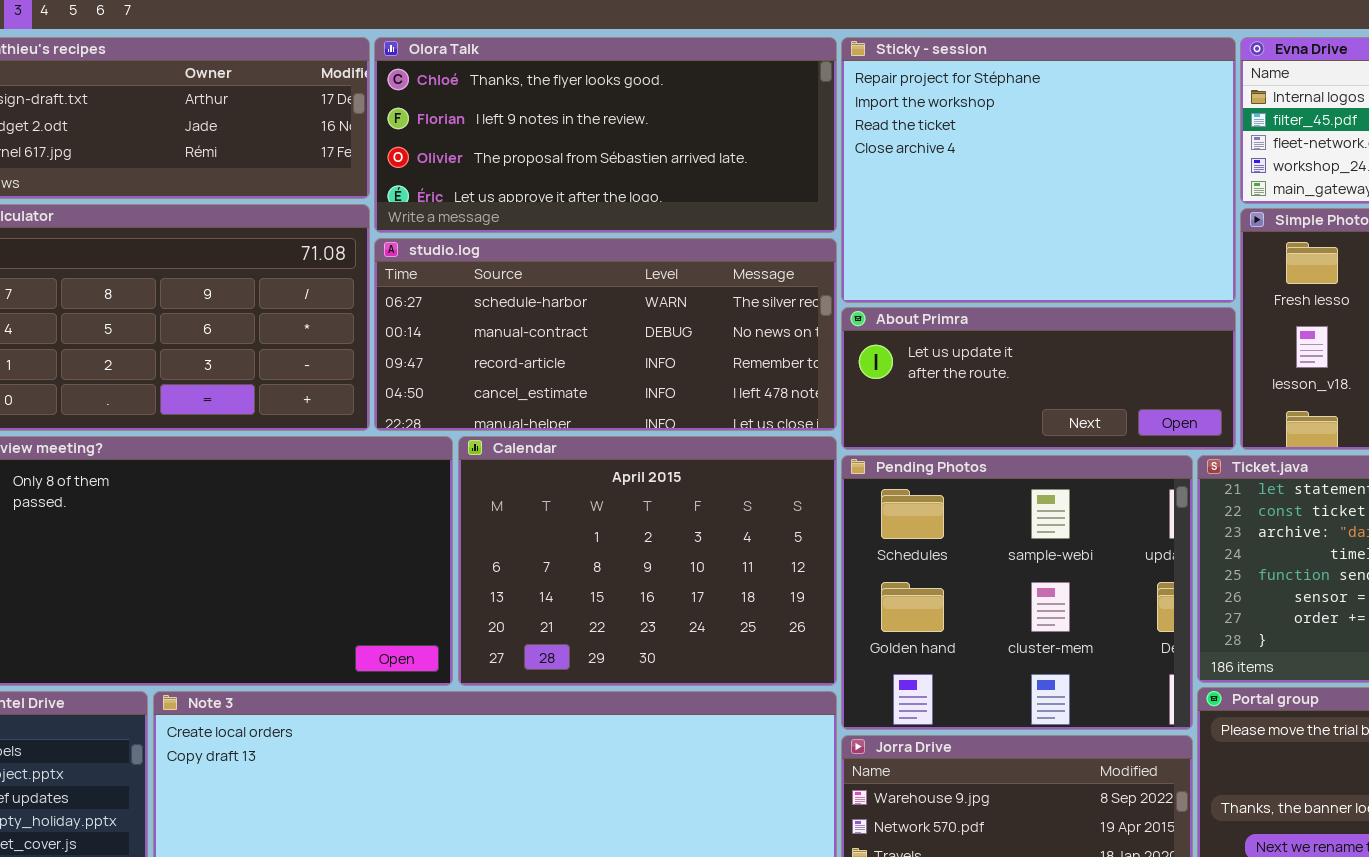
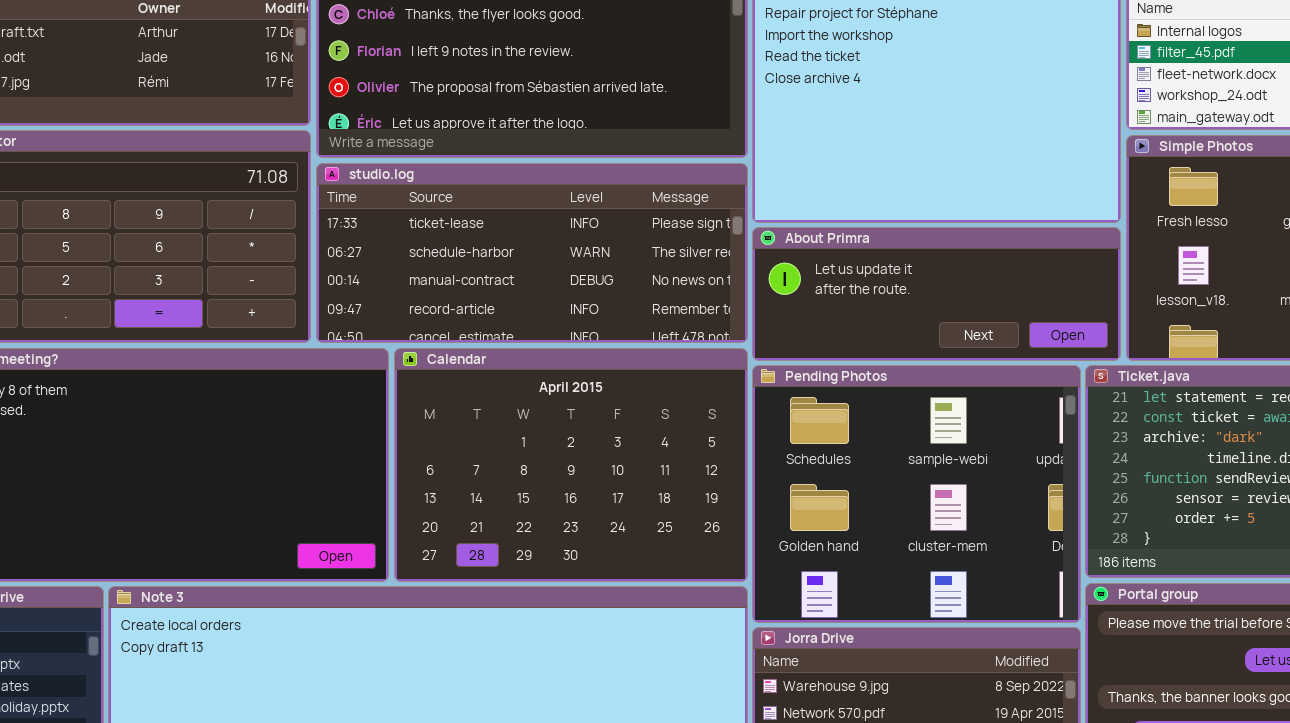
studio.log: [374,238,837,431] -> [316,163,748,343], scrolled up 1 row

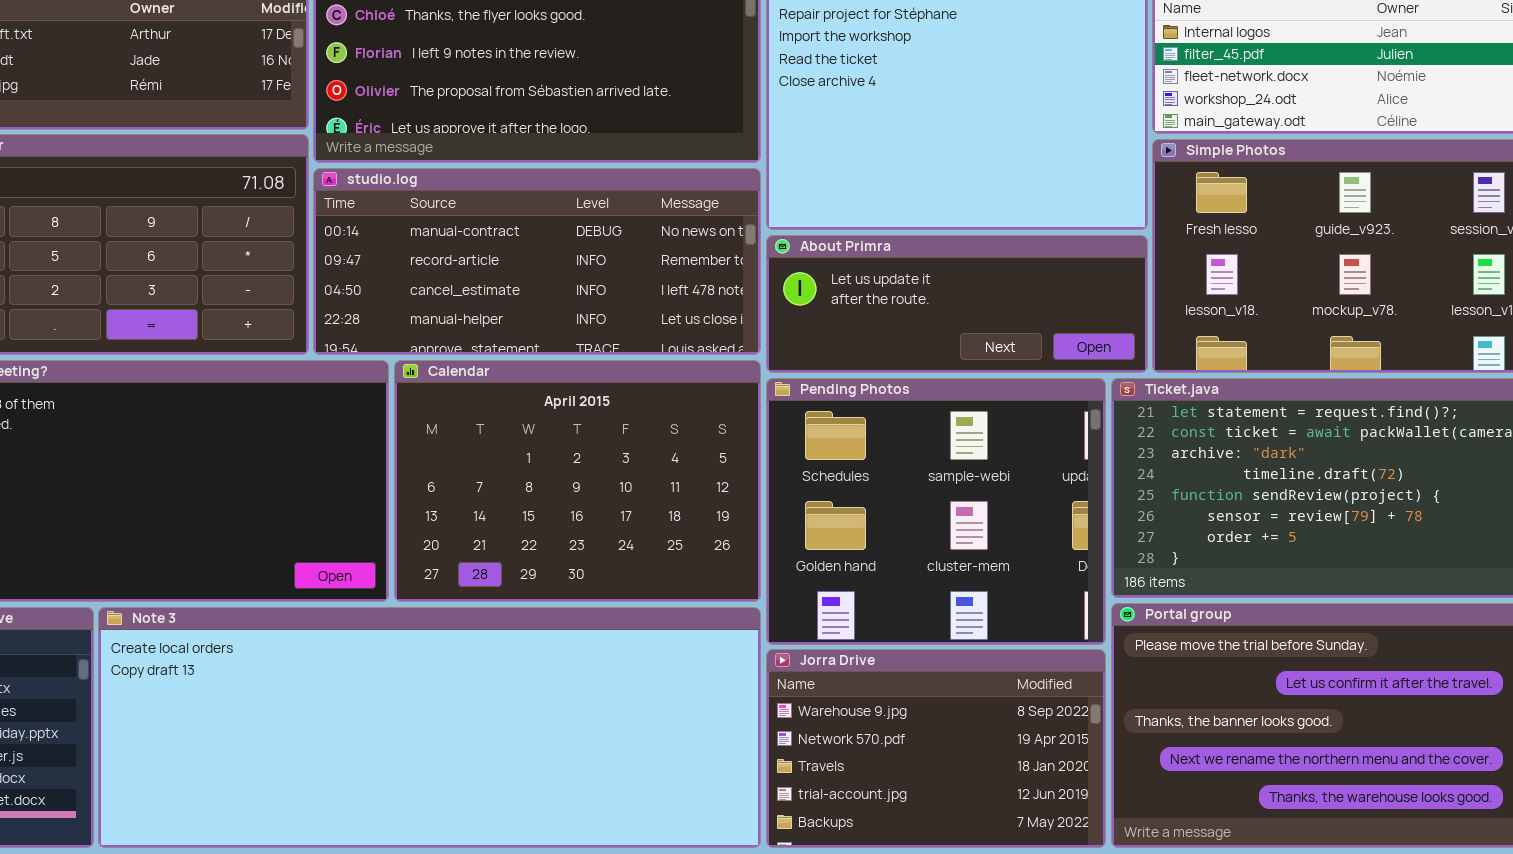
studio.log: [316,163,748,343] -> [313,168,761,355], scrolled down 2 rows

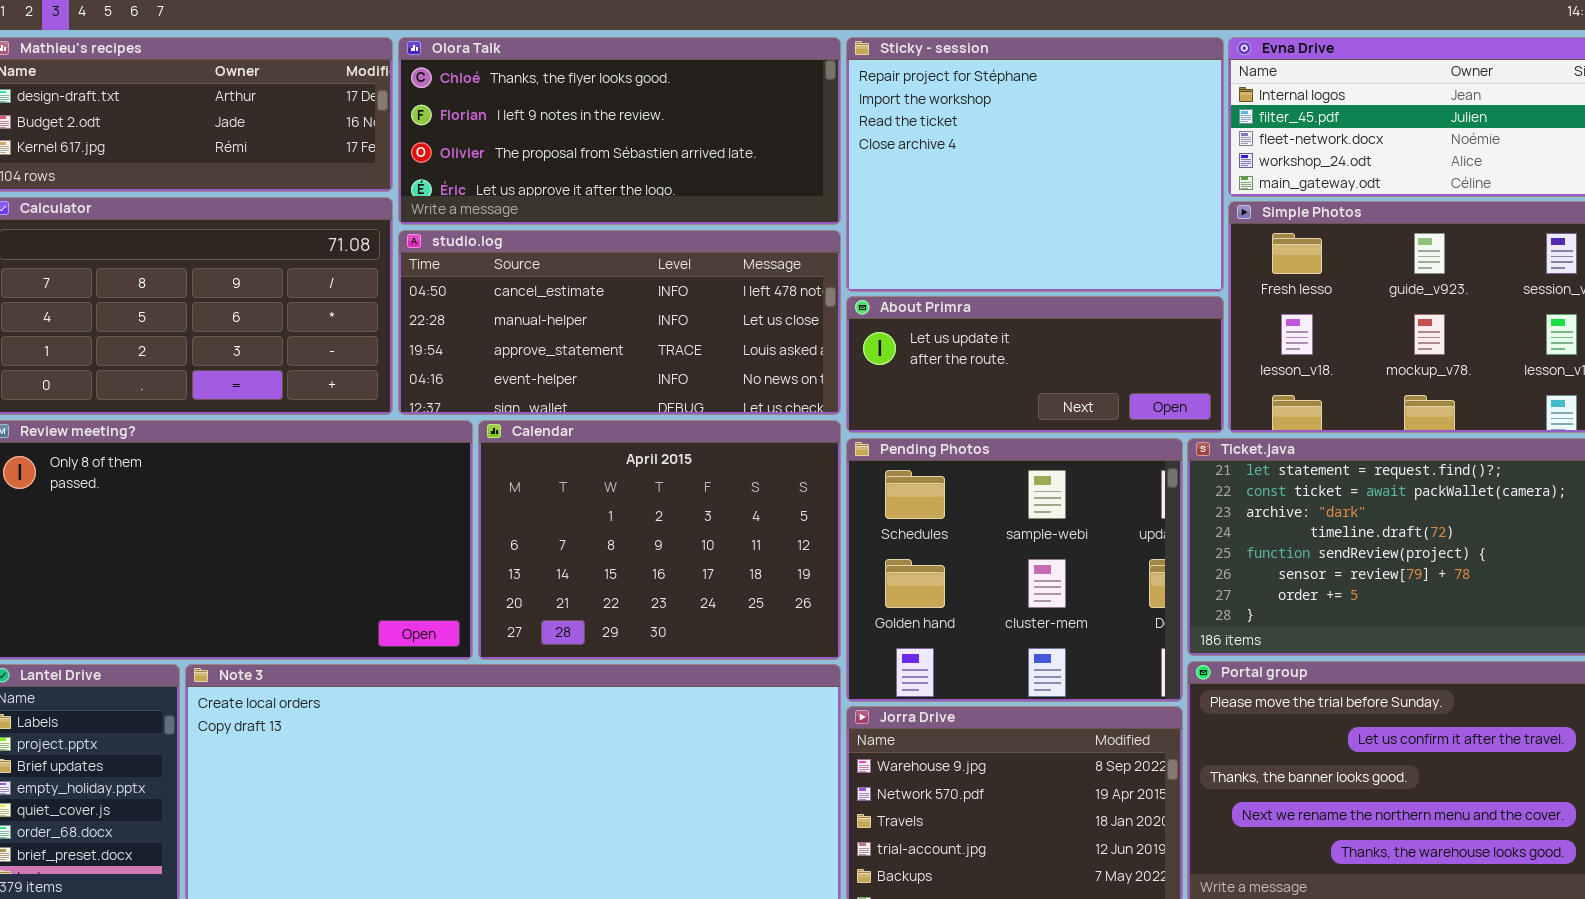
studio.log: [313,168,761,355] -> [398,230,841,415], scrolled down 2 rows

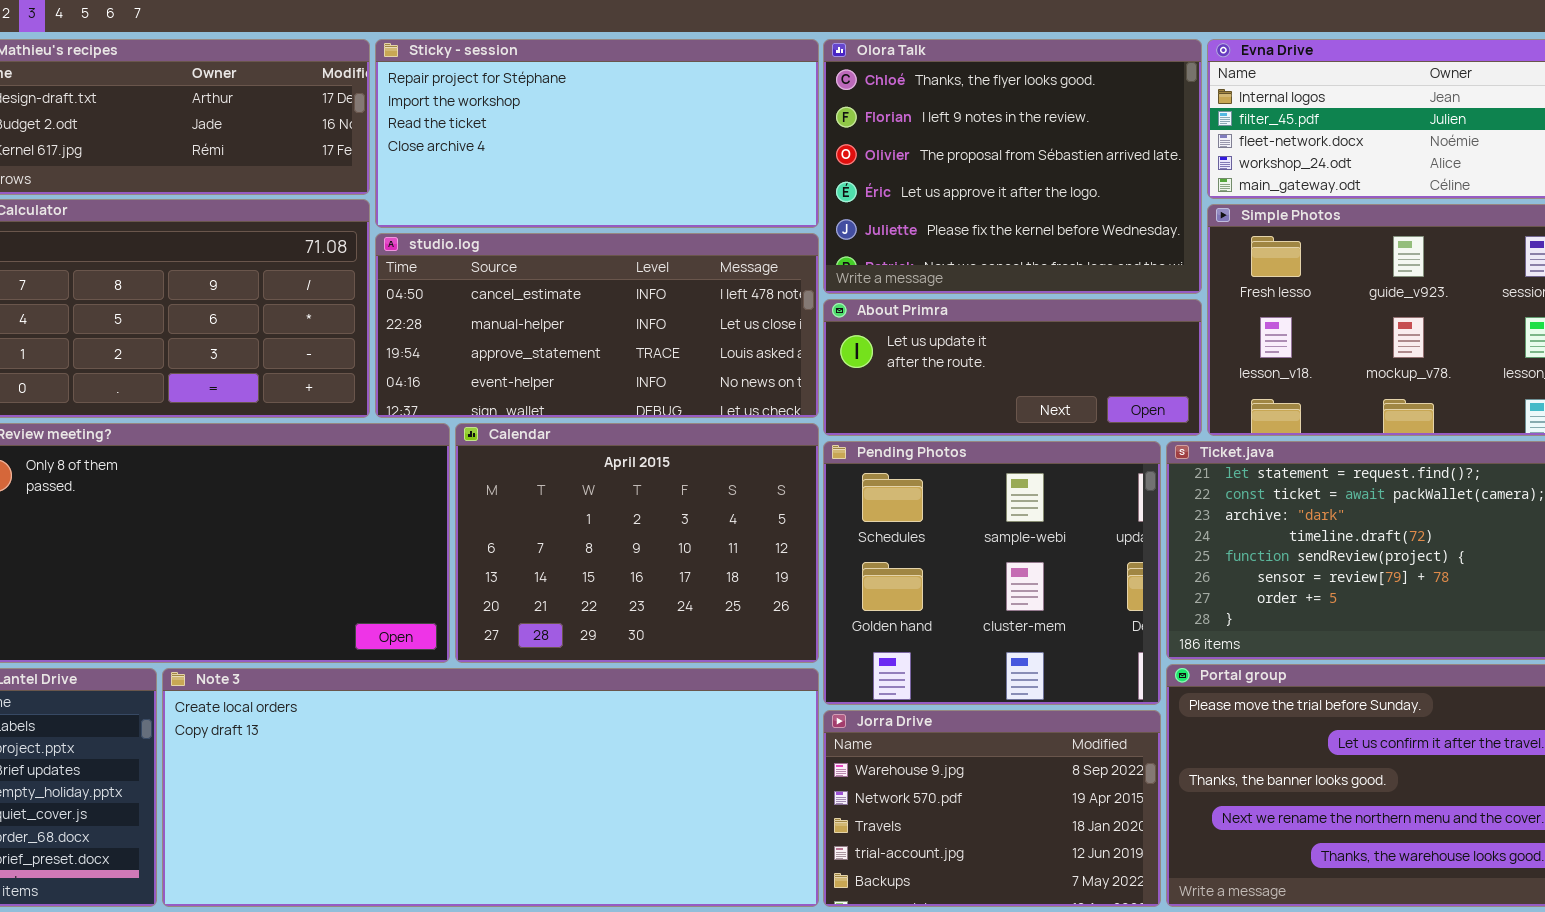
Olora Talk: [398,37,841,225] -> [823,39,1202,294], moved, resized
Sticky - session: [846,37,1224,292] -> [375,39,819,228], moved, resized

